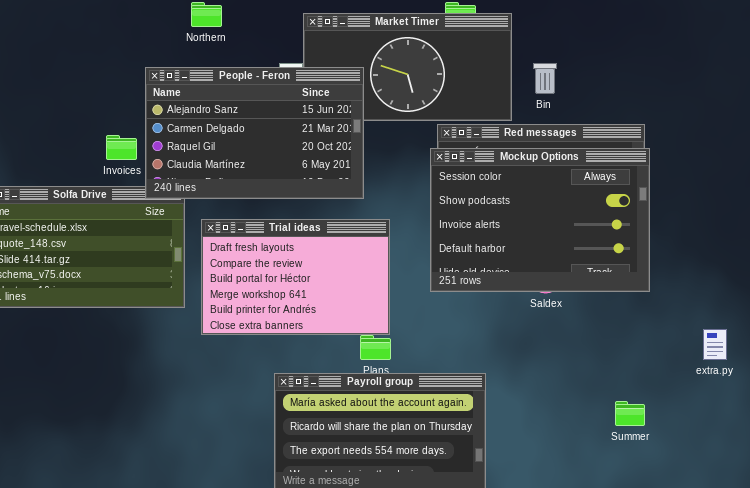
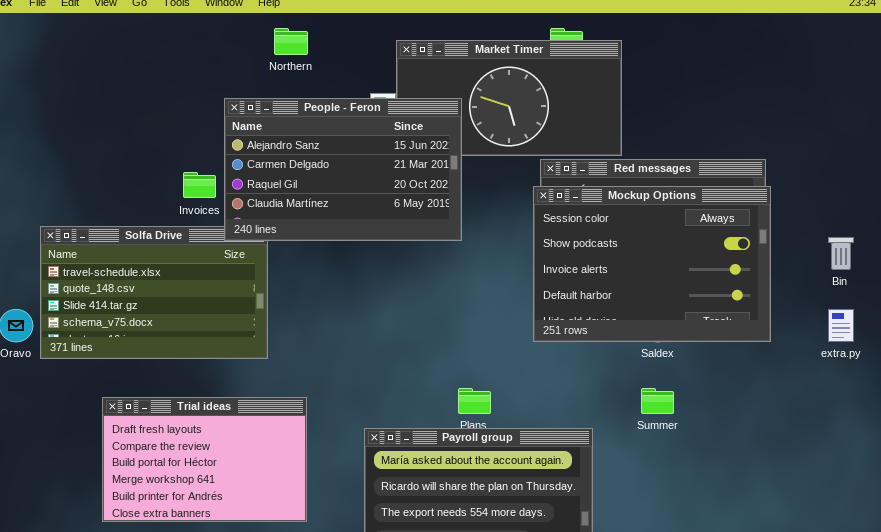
Bin: [533,63,557,94] -> [828,237,854,270], moved
Trial ideas: [201,219,390,335] -> [102,397,307,522], moved
extra.py: [703,329,727,360] -> [828,309,854,342], moved
Summer: [615,401,645,426] -> [641,388,674,414], moved

